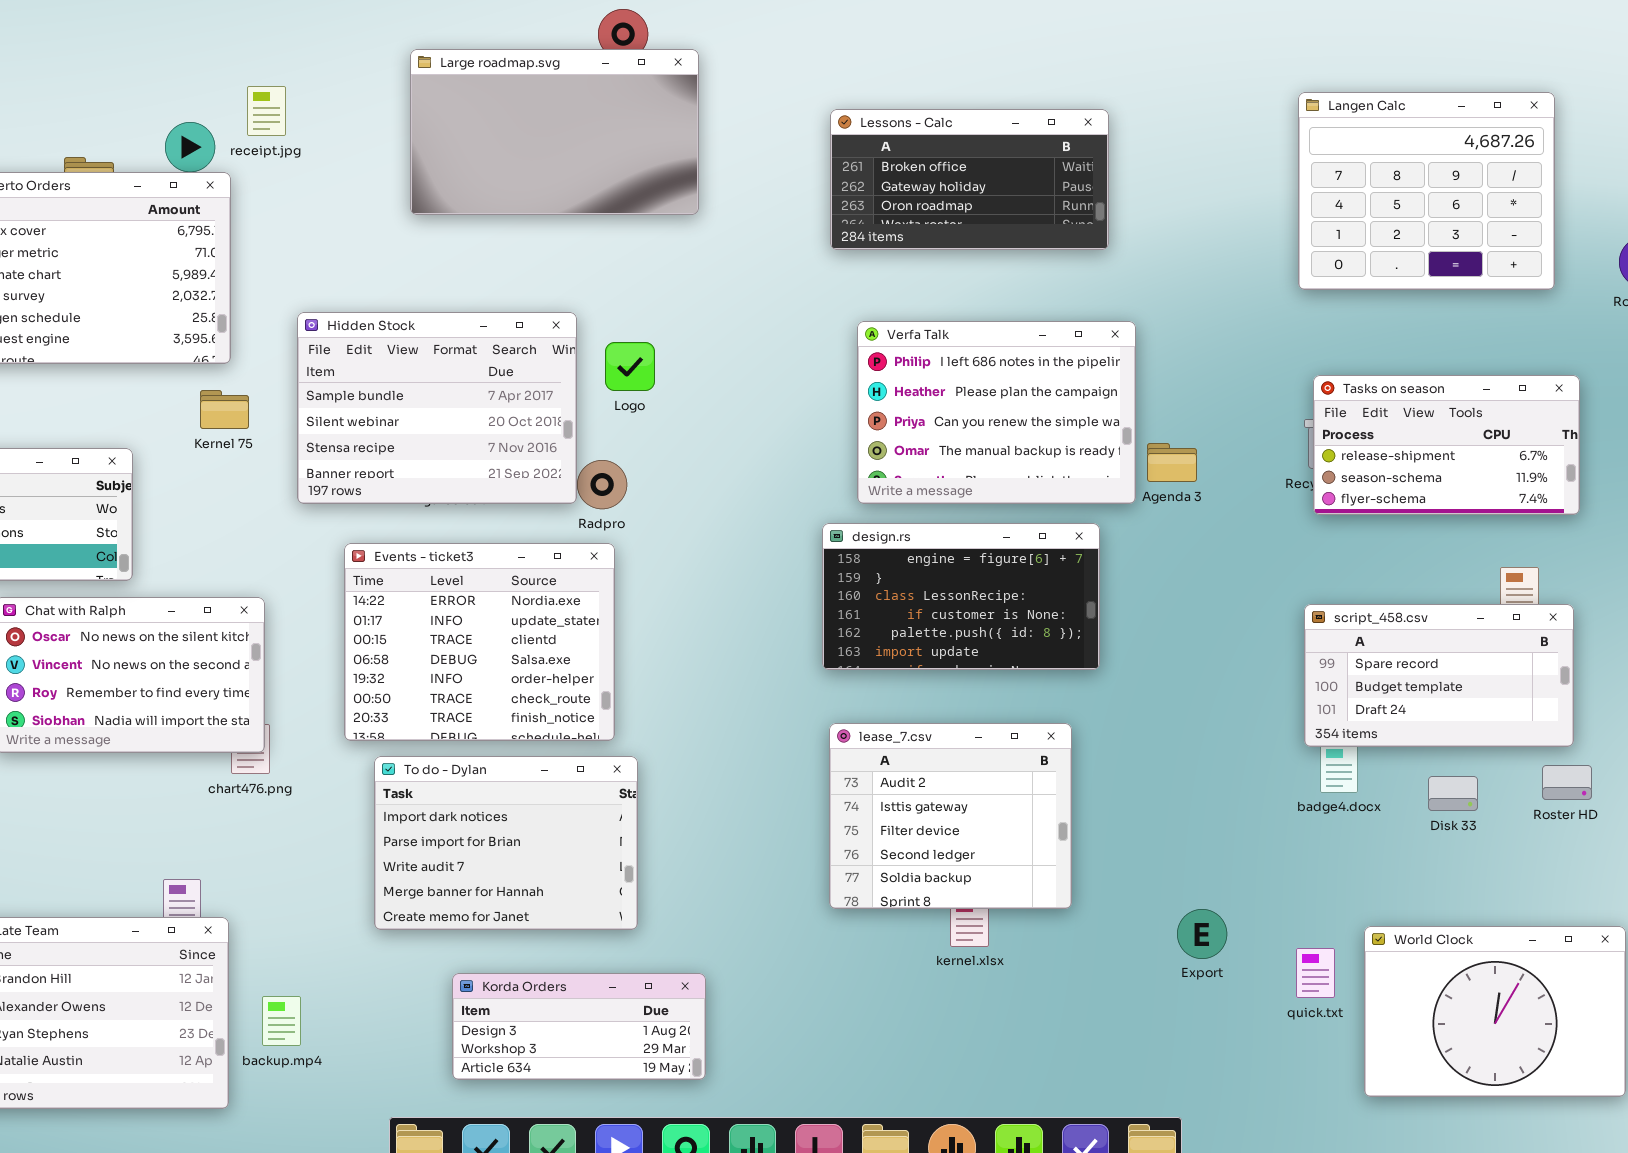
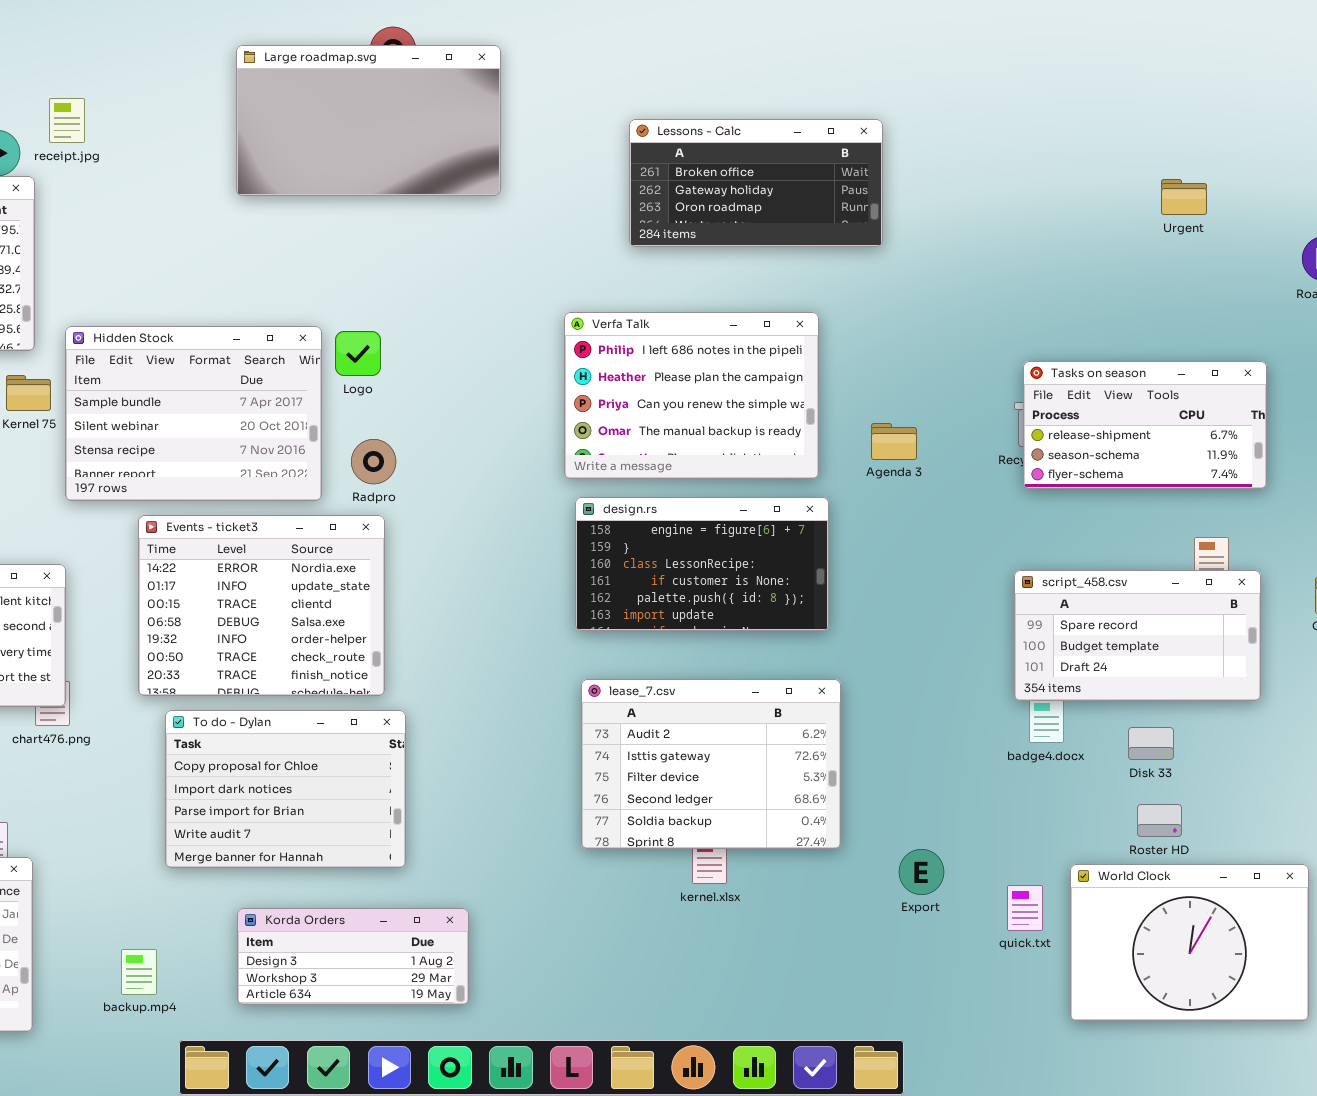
Large roadmap.svg: [410,49,699,215] -> [236,45,501,196], moved
Langen Calc: [1298,92,1555,290] -> none, closed
Lessons - Calc: [830,109,1109,250] -> [629,119,883,247], moved
Hidden Stock: [297,312,577,504] -> [65,326,322,501], moved
Verfa Talk: [857,321,1136,504] -> [564,312,819,479], moved
Logo: [605,342,655,391] -> [335,331,381,376], moved
lease_7.csv: [829,723,1072,909] -> [581,679,841,849], resized
To do - Dylan: [374,756,638,930] -> [165,710,406,868], scrolled up 1 row
Roster HD: [1542,765,1592,800] -> [1137,804,1182,837], moved
backup.mp4: [262,996,301,1046] -> [121,949,157,995], moved

